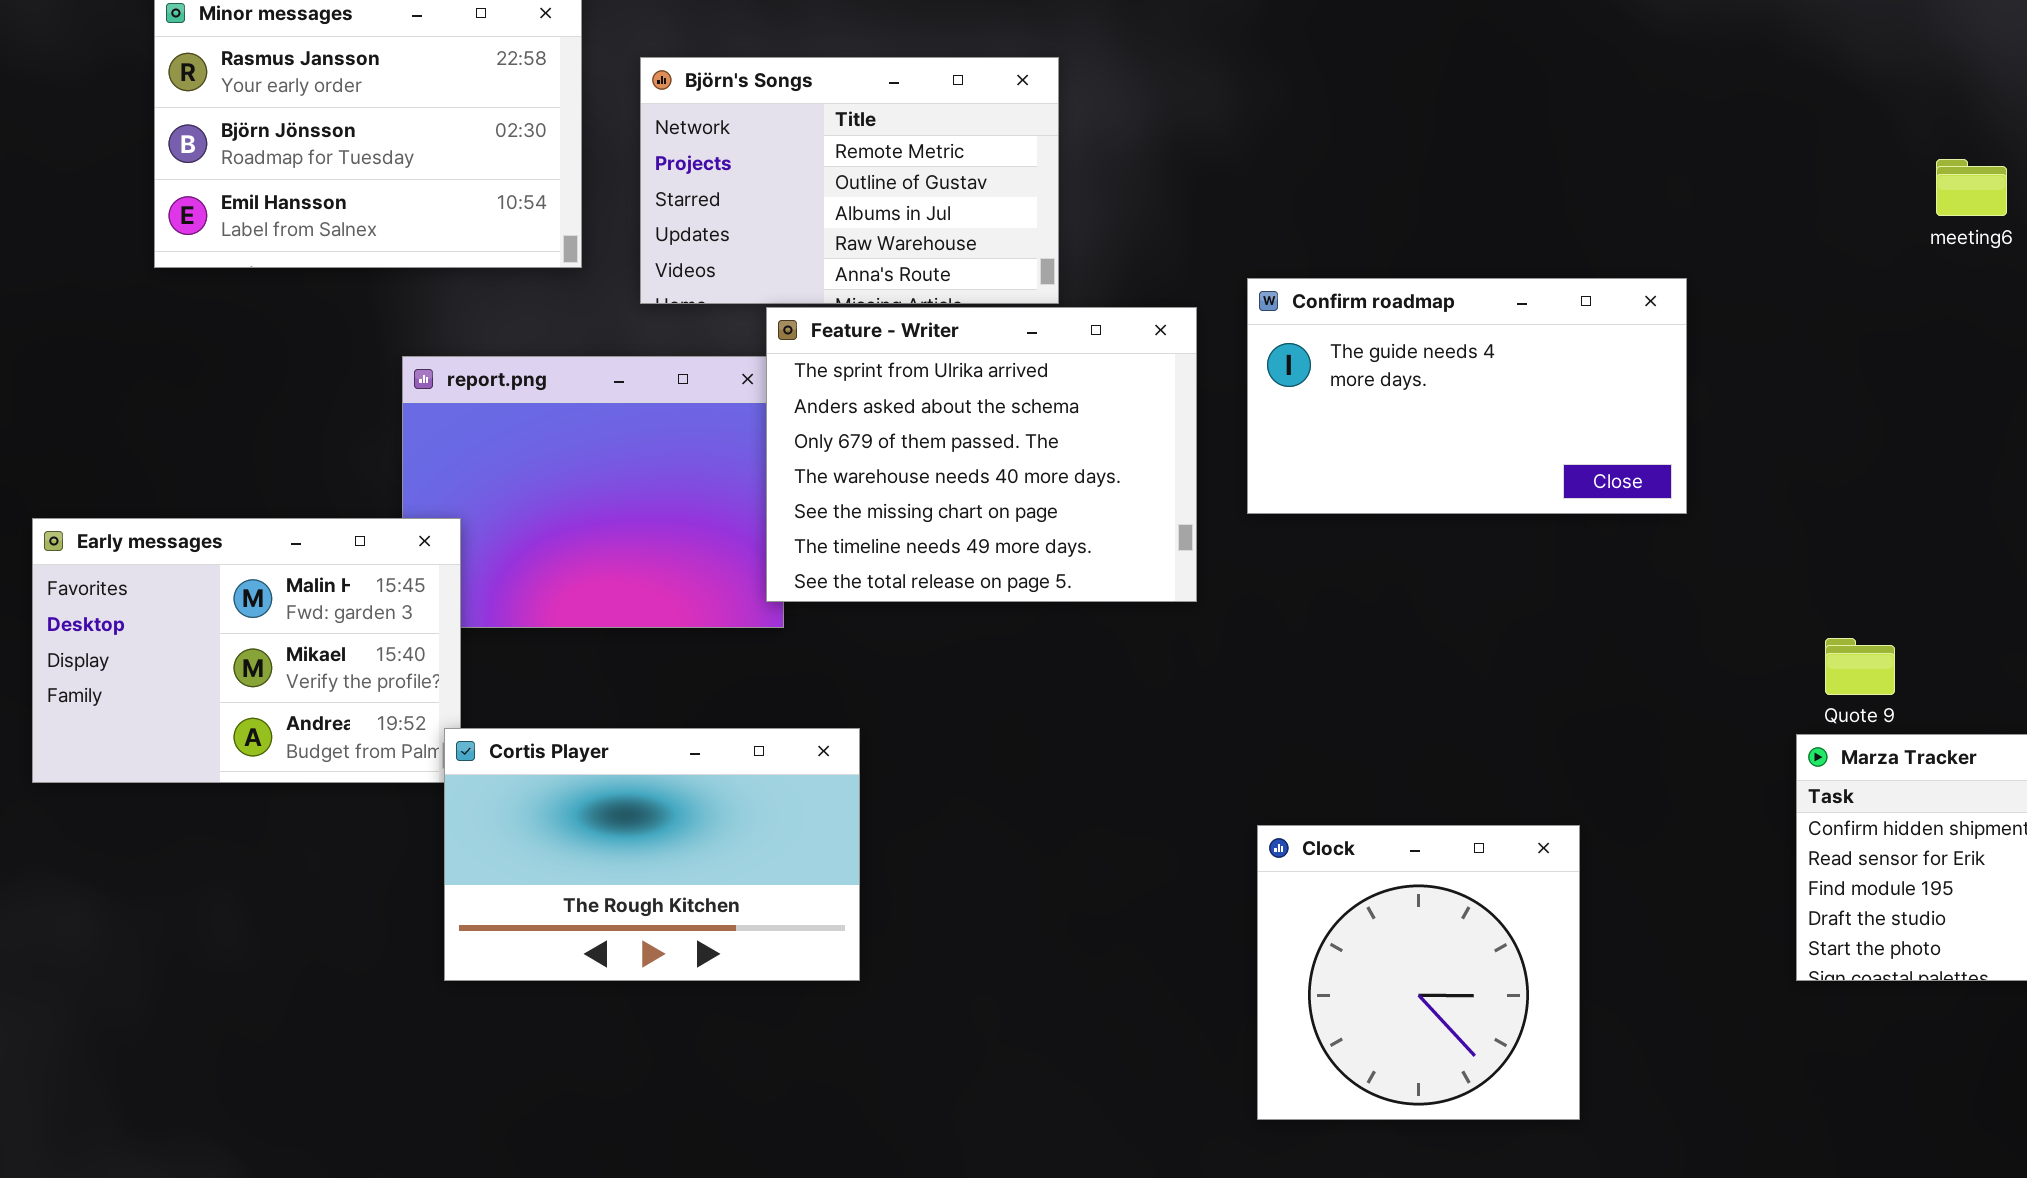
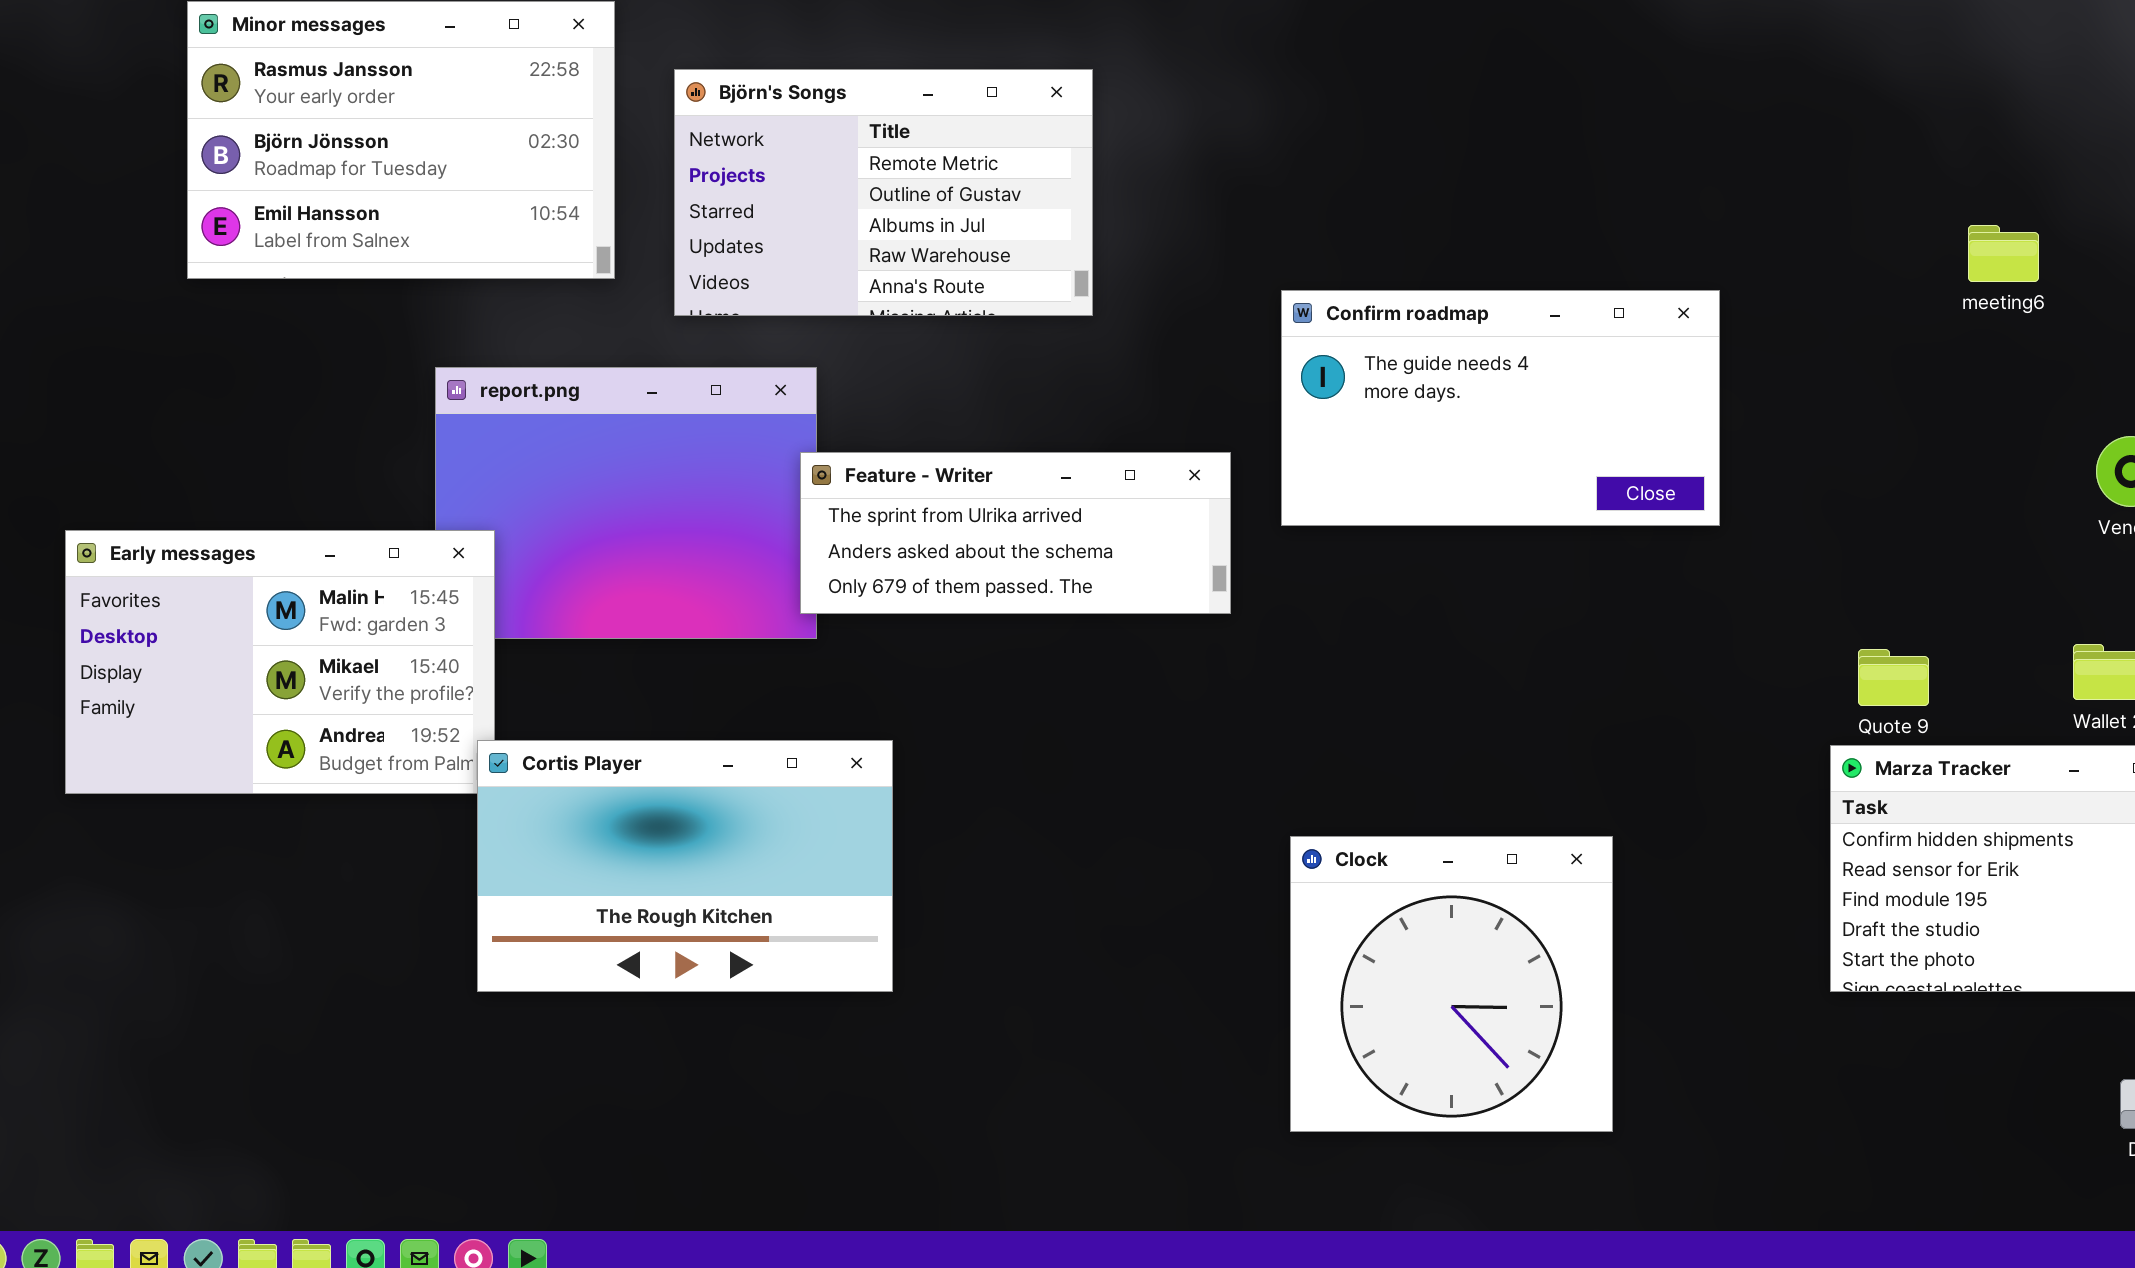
meeting6: [1936,159,2007,216] -> [1968,225,2039,282], moved
Feature - Writer: [766,307,1197,602] -> [800,452,1231,614], resized

